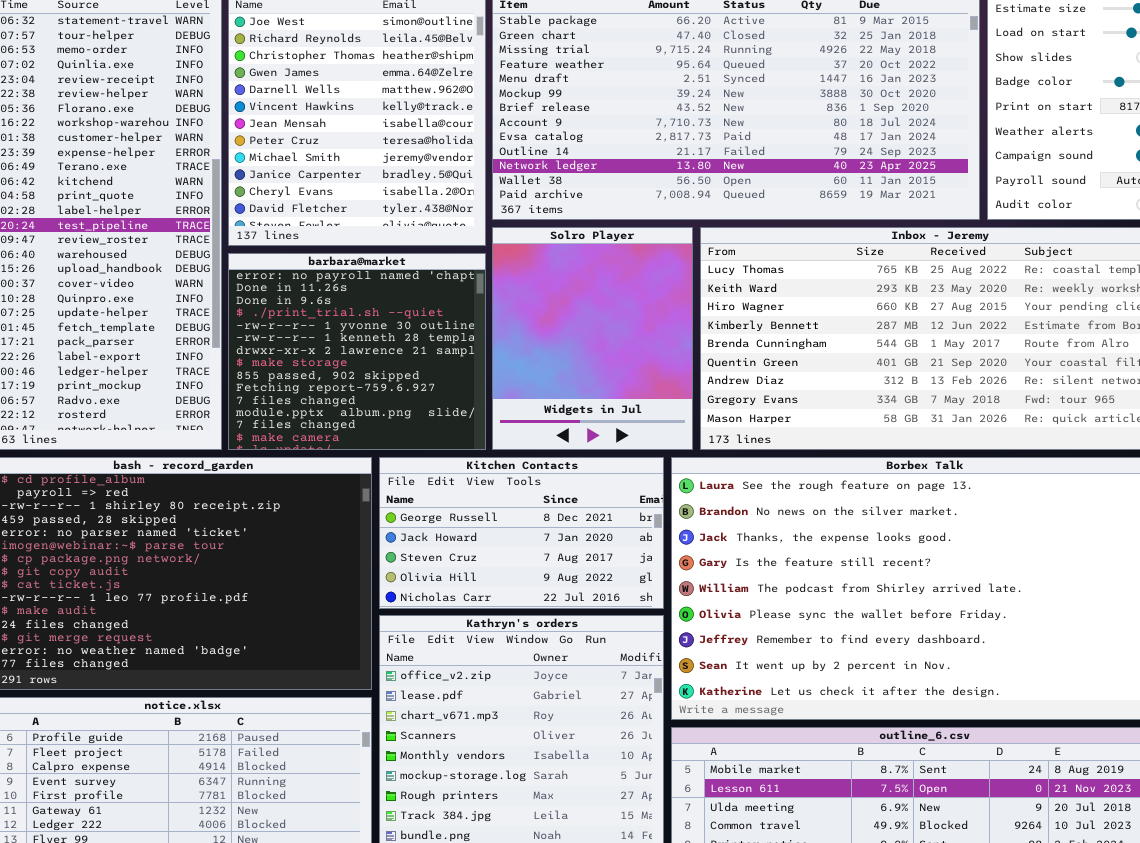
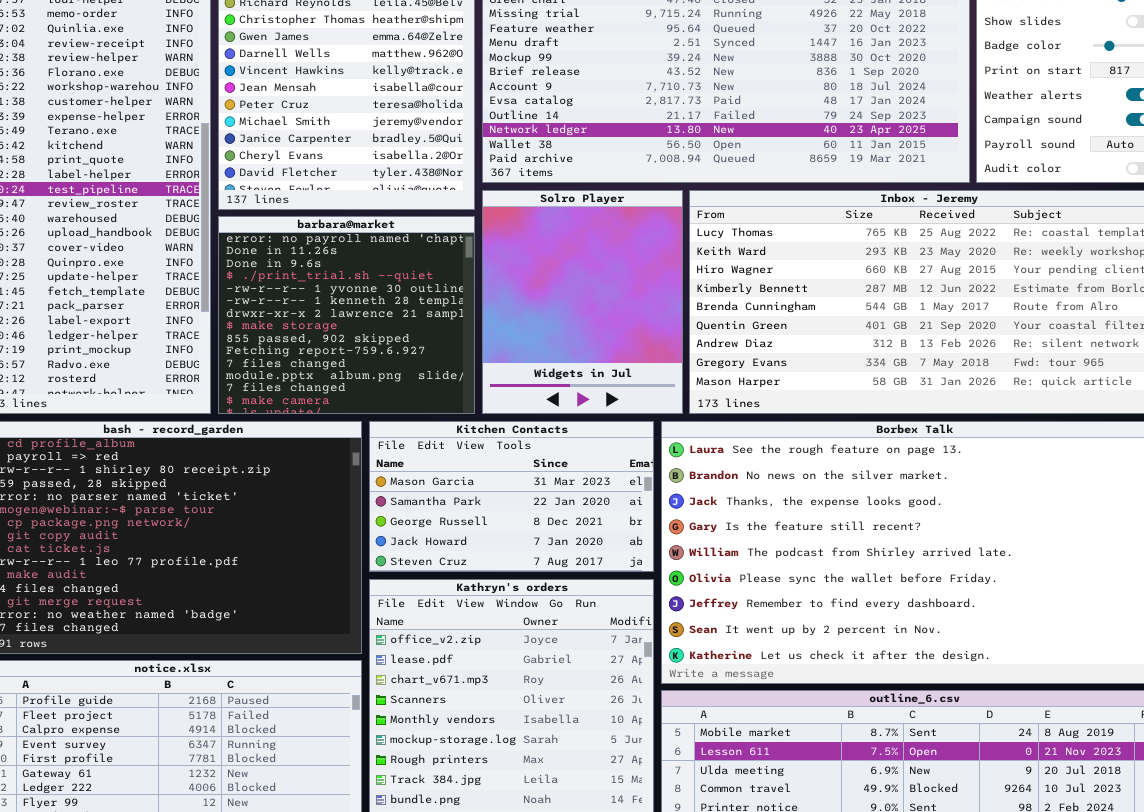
Kitchen Contacts: [379,457,664,609] -> [369,421,654,572], scrolled up 2 rows

